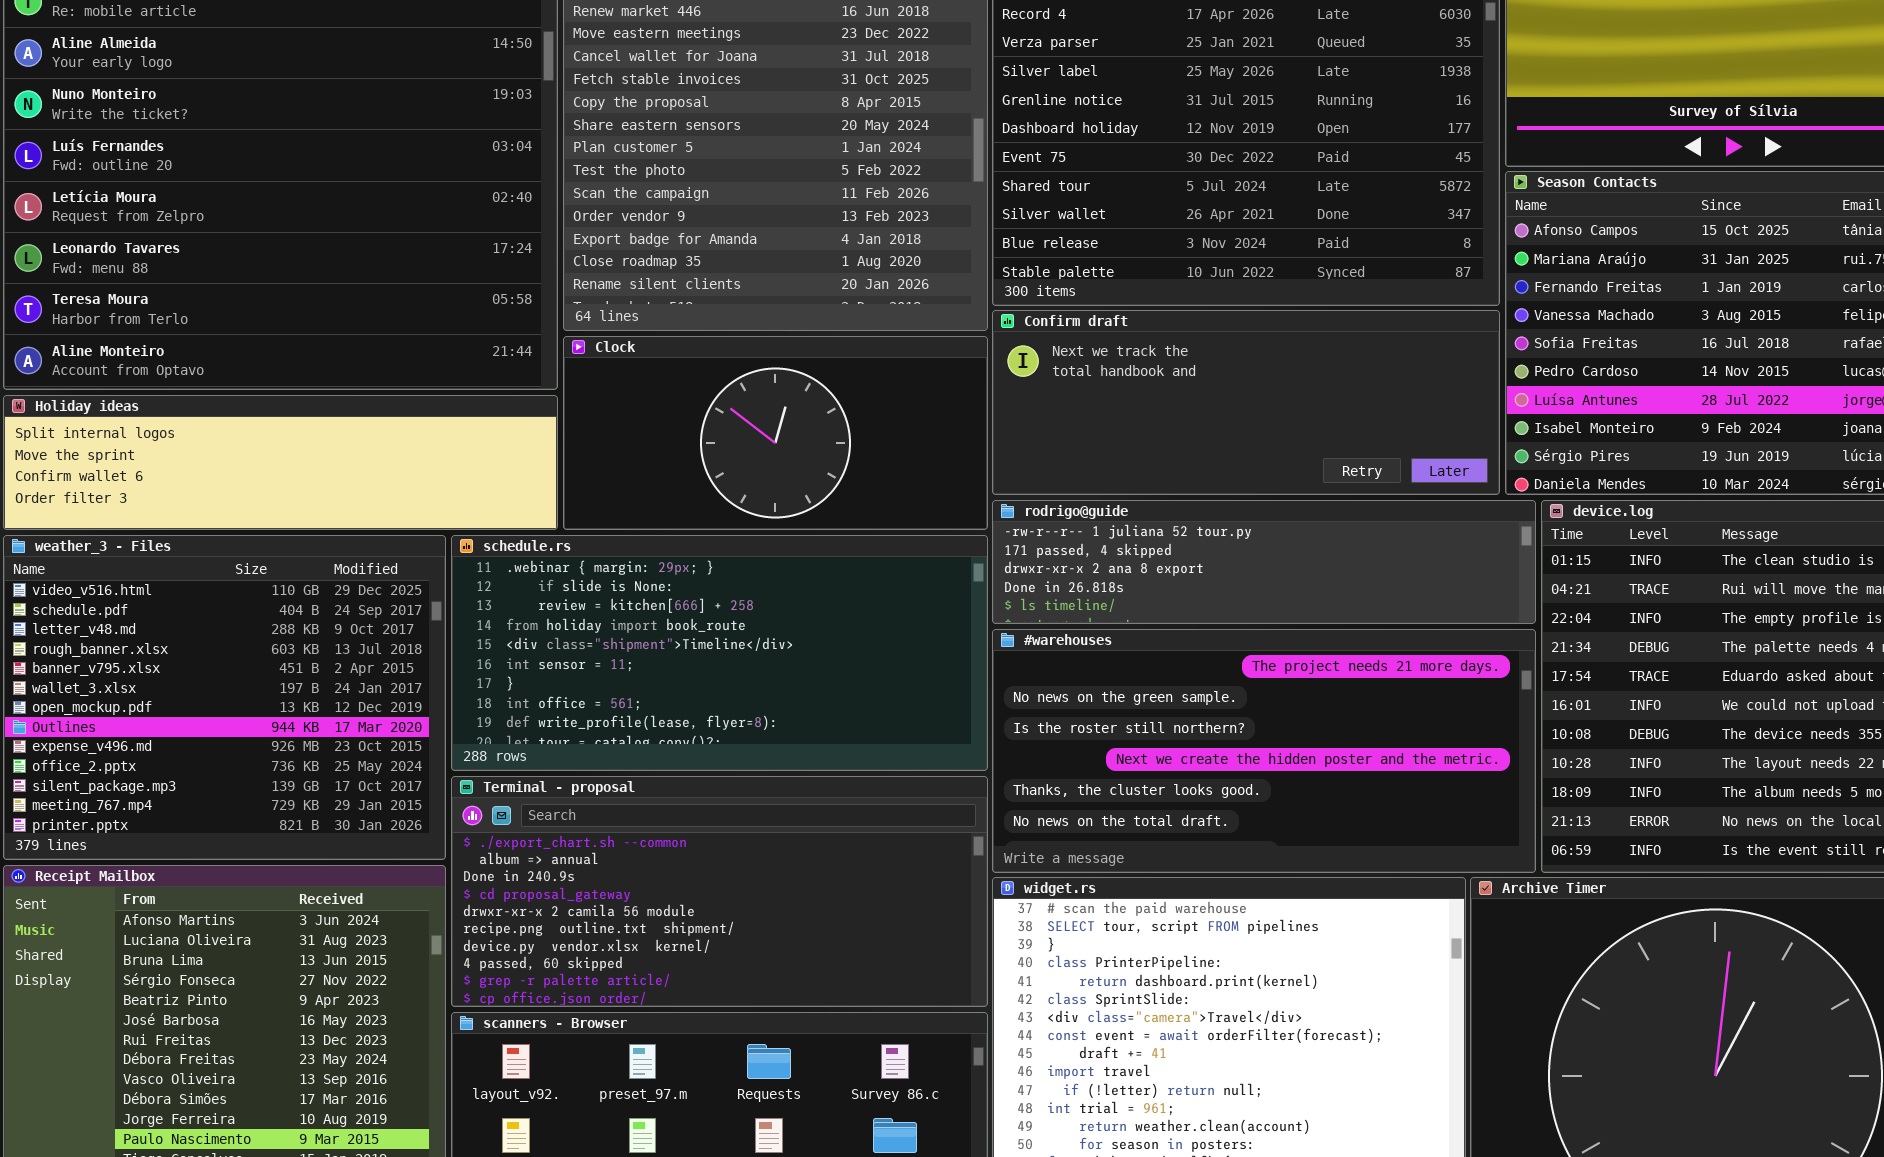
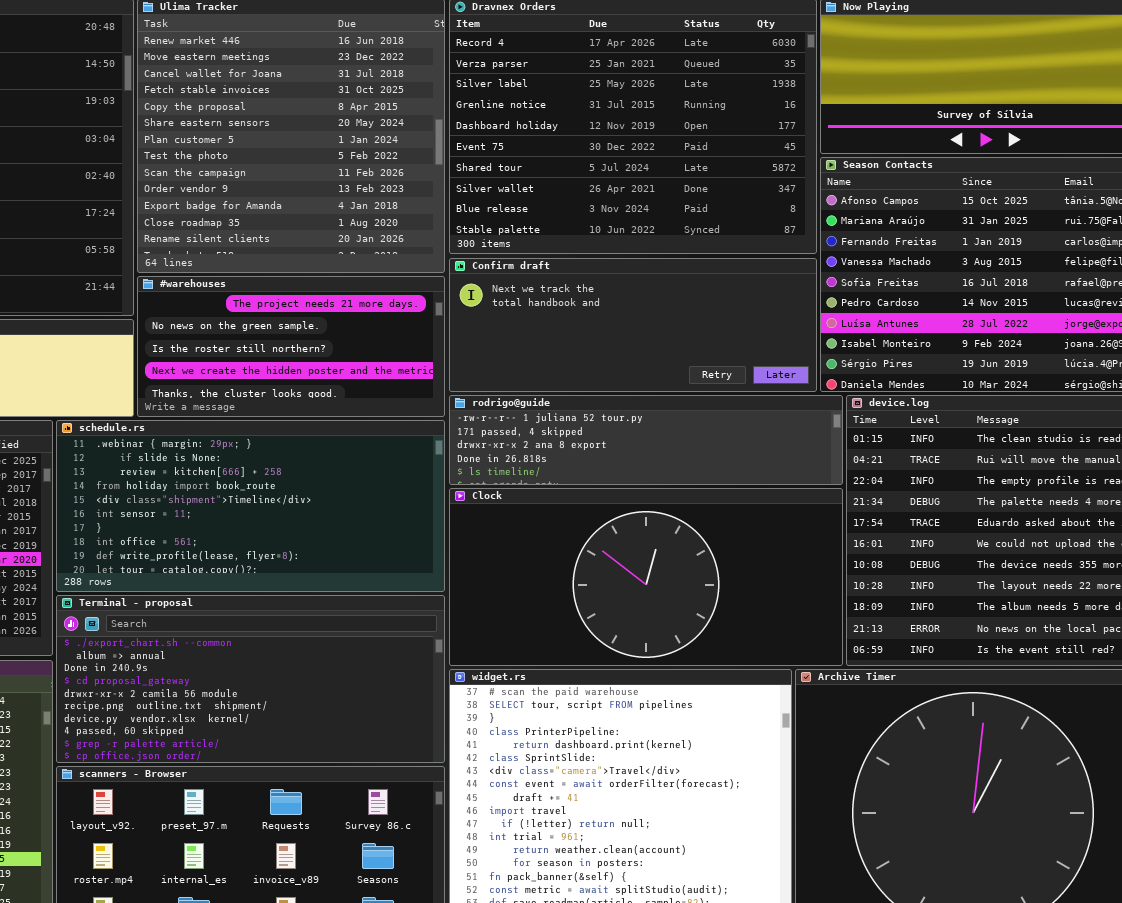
Clock: [563,336,988,530] -> [449,488,843,666], moved, resized
#warehouses: [992,629,1536,873] -> [137,276,445,417], moved, resized

